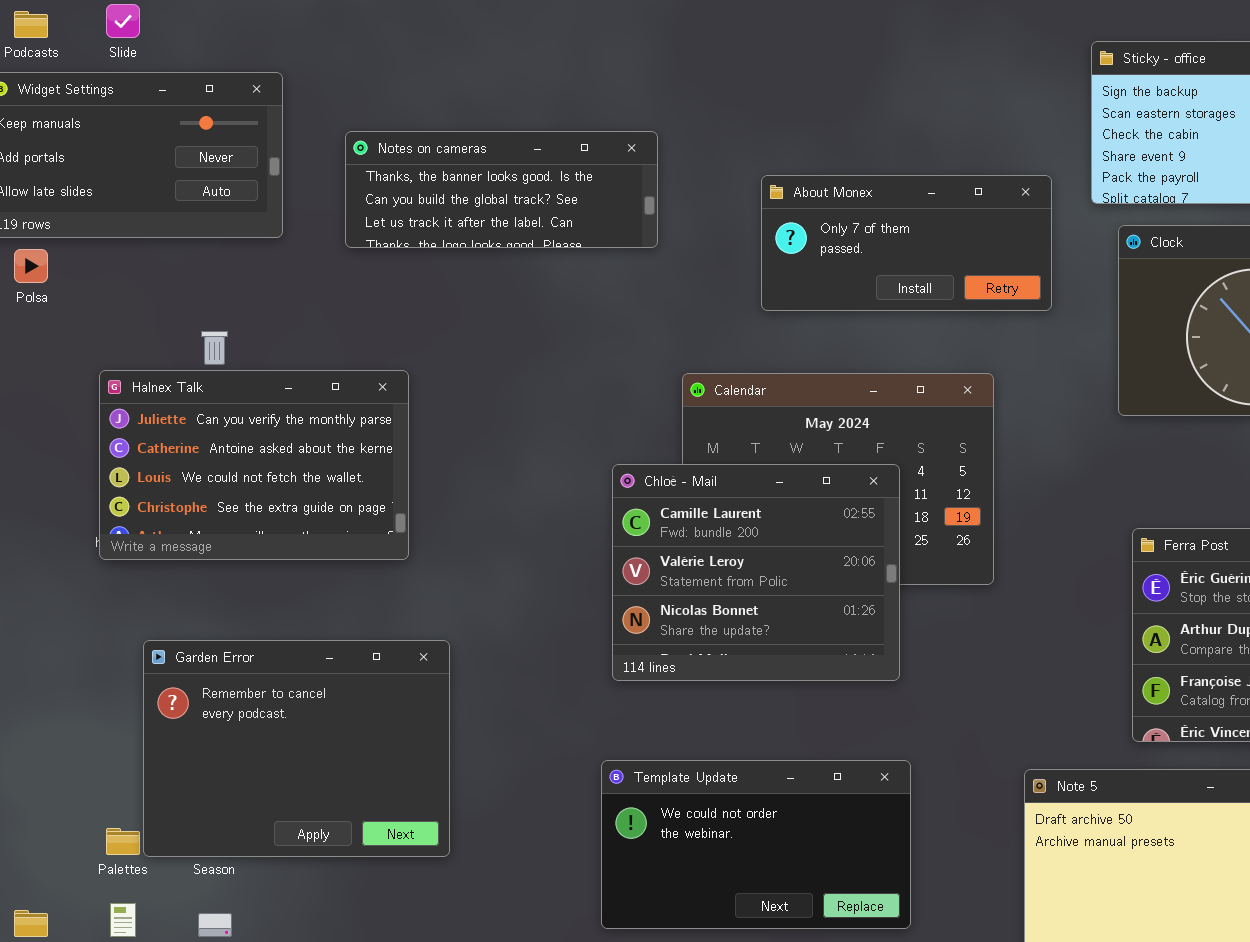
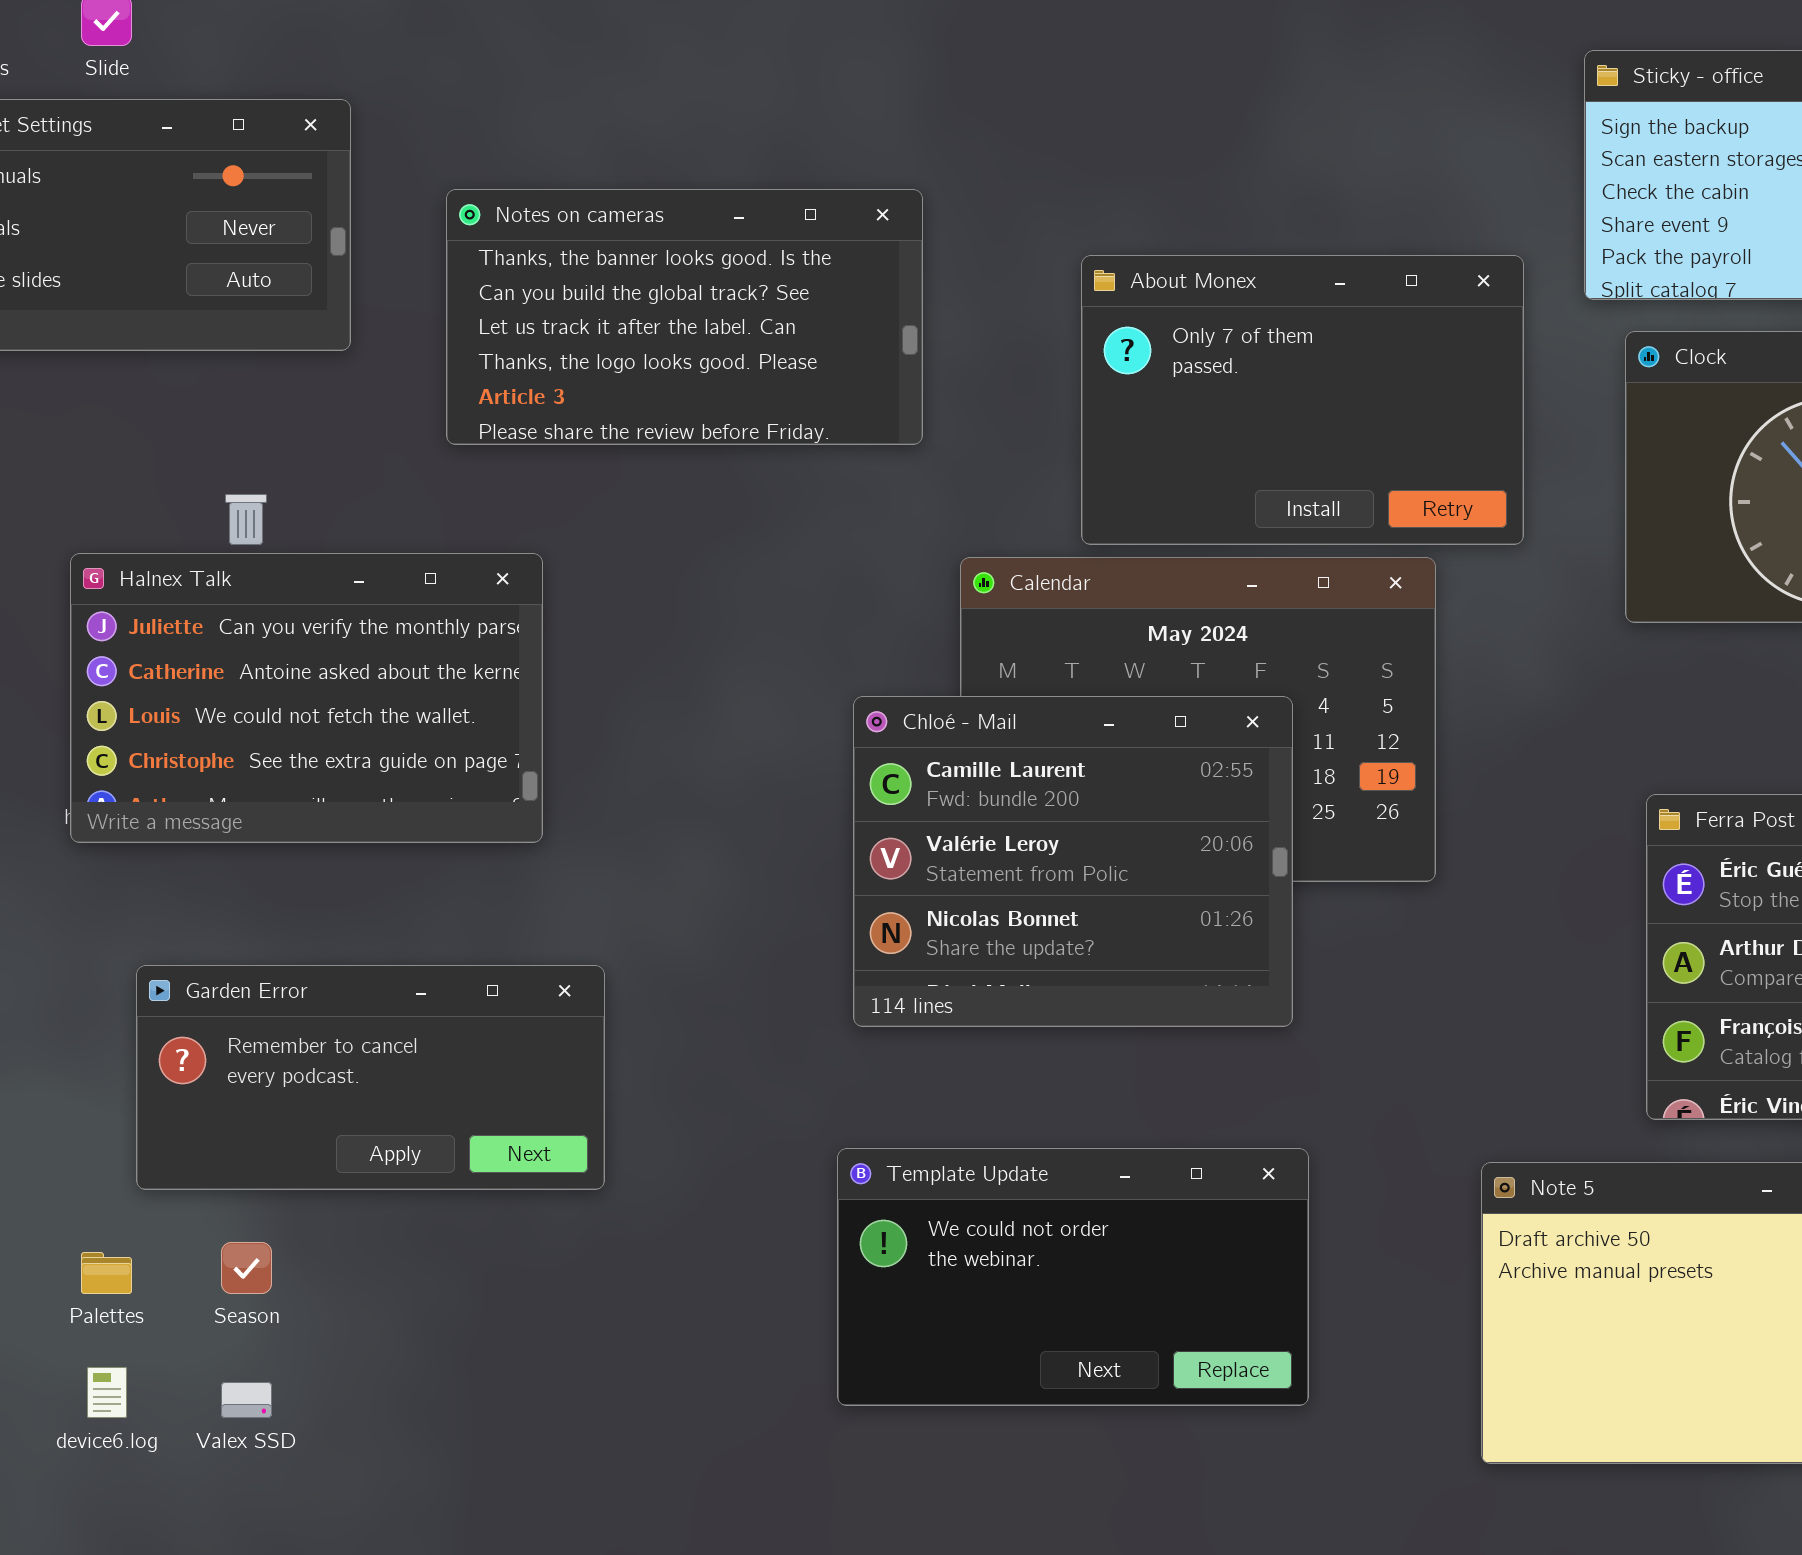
Notes on cameras: [345,131,658,248] -> [446,189,923,445], resized
About Monex: [761,175,1052,311] -> [1081,255,1524,545], resized
Garden Error: [143,640,450,857] -> [136,965,605,1190], resized

